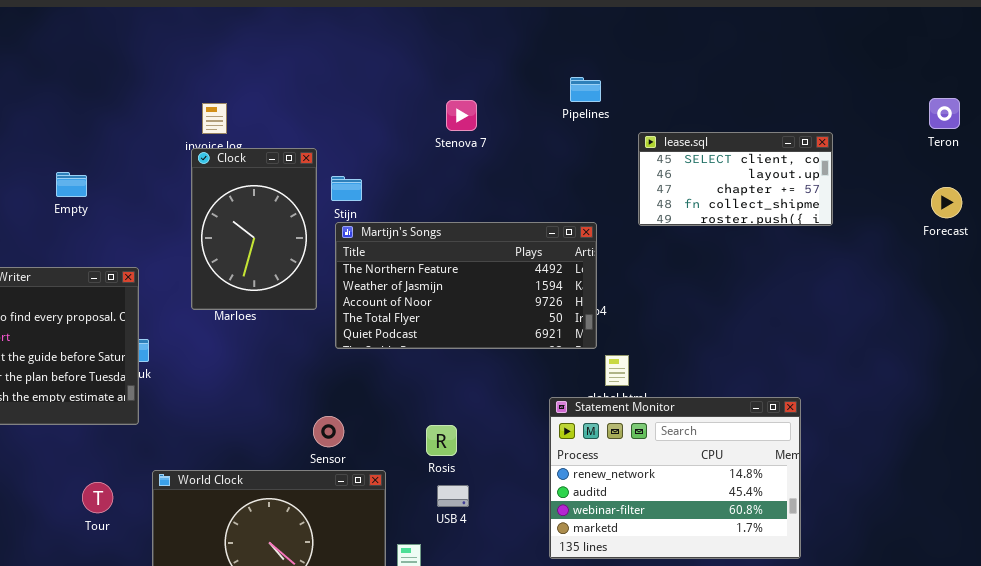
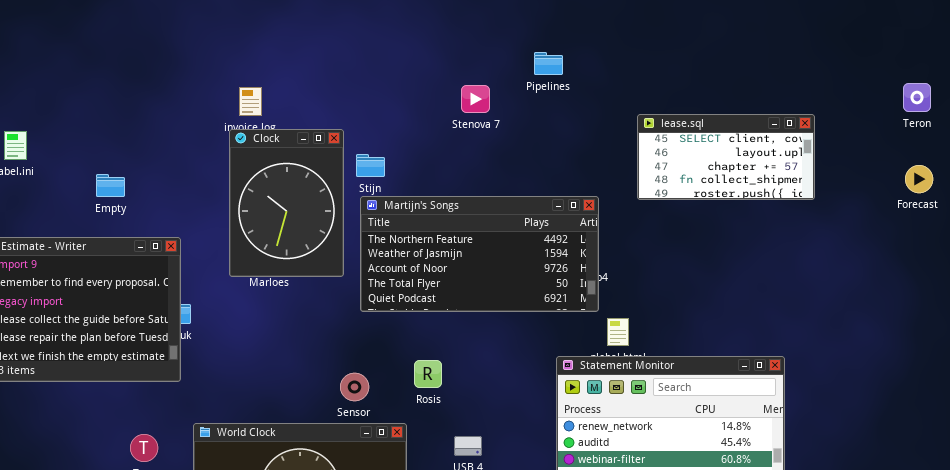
Pipelines: [570,77,601,102] -> [534,52,563,75], moved
Empty: [56,172,87,197] -> [96,174,125,197], moved
Rosis: [426,425,457,456] -> [414,360,442,388], moved

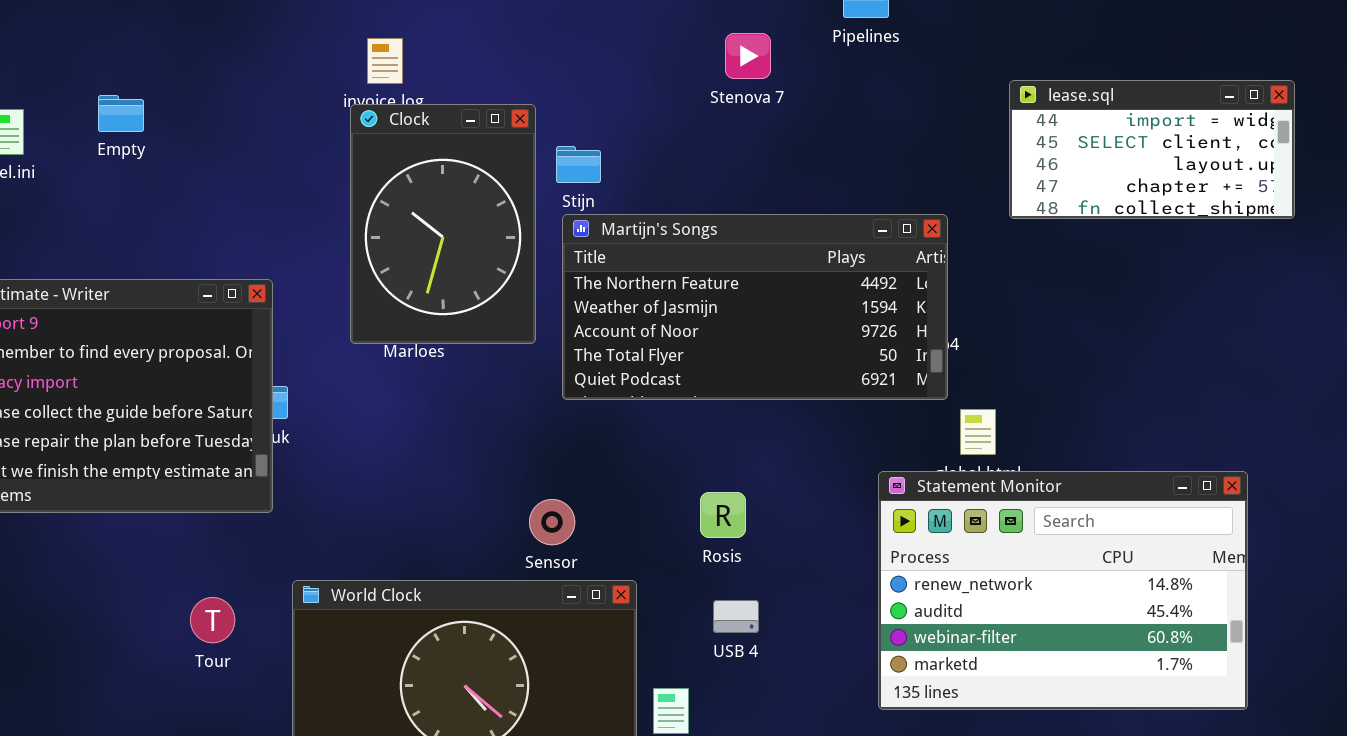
lease.sql: [637,114,815,200] -> [1009,80,1295,219], scrolled up 1 row
Empty: [96,174,125,197] -> [98,95,144,132], moved
Rosis: [414,360,442,388] -> [700,492,746,538], moved

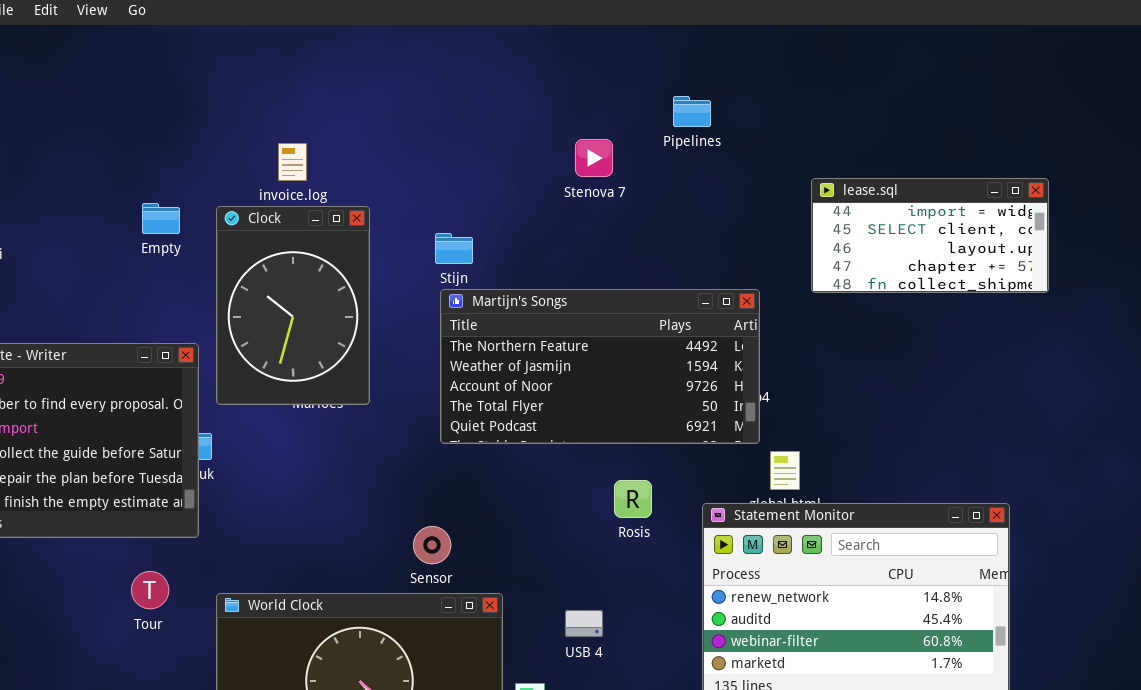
Empty: [98,95,144,132] -> [142,203,180,234], moved
Clock: [350,104,536,344] -> [216,206,370,405], moved
Rosis: [700,492,746,538] -> [614,480,652,518], moved
Tour: [190,597,235,643] -> [131,571,169,609], moved

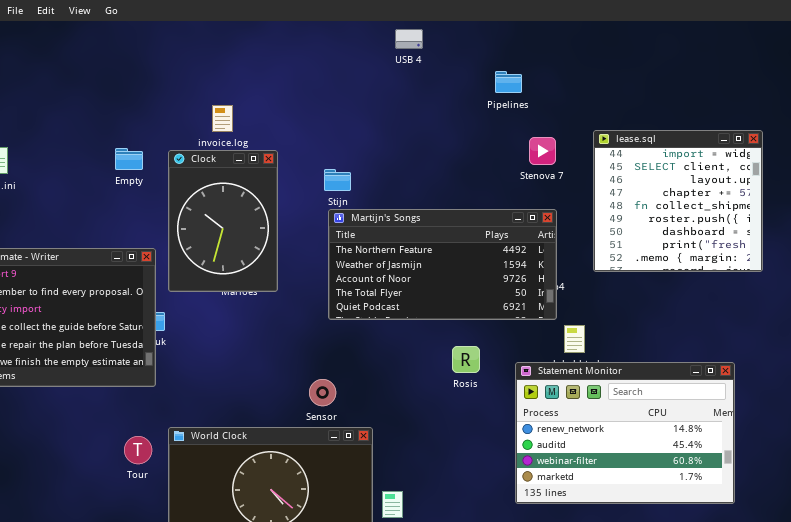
Stenova 7: [575,139,613,177] -> [529,137,556,165], moved
lease.sql: [811,178,1049,293] -> [593,130,763,272], resized
Tour: [131,571,169,609] -> [124,436,152,464], moved
USB 4: [565,610,603,637] -> [395,29,423,49], moved

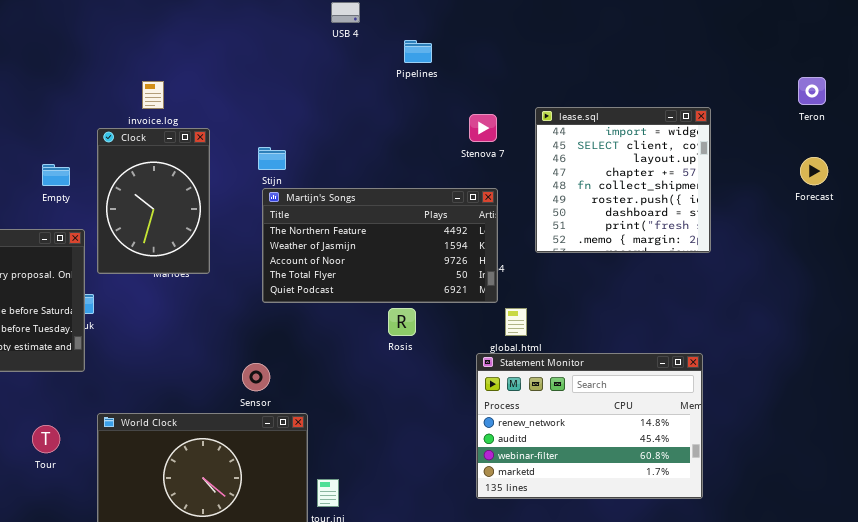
Pipelines: [495,71,522,93] -> [404,40,432,63], moved
Empty: [115,148,143,170] -> [42,164,70,186], moved
Rosis: [452,346,480,373] -> [388,308,416,336], moved
Statement Monitor: [515,362,735,504] -> [476,353,703,499], moved
Tour: [124,436,152,464] -> [32,425,60,453], moved

